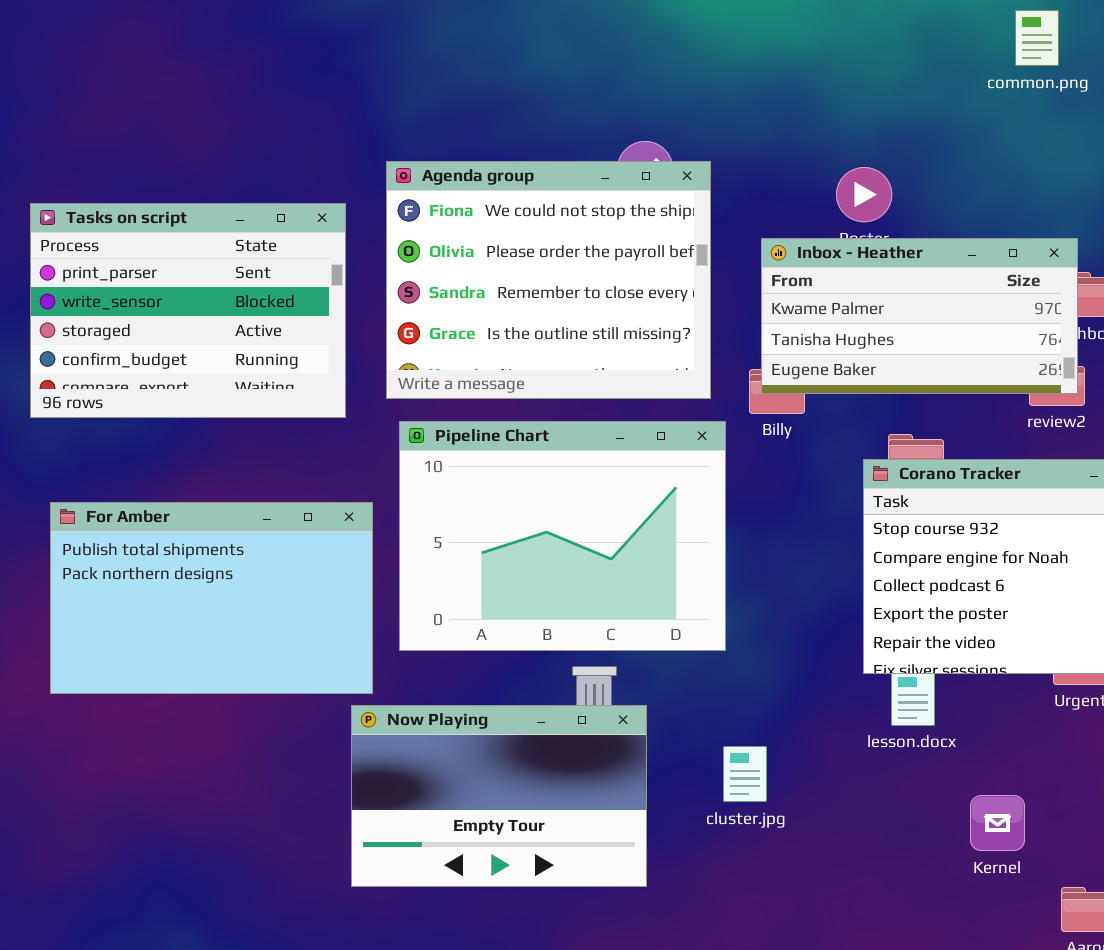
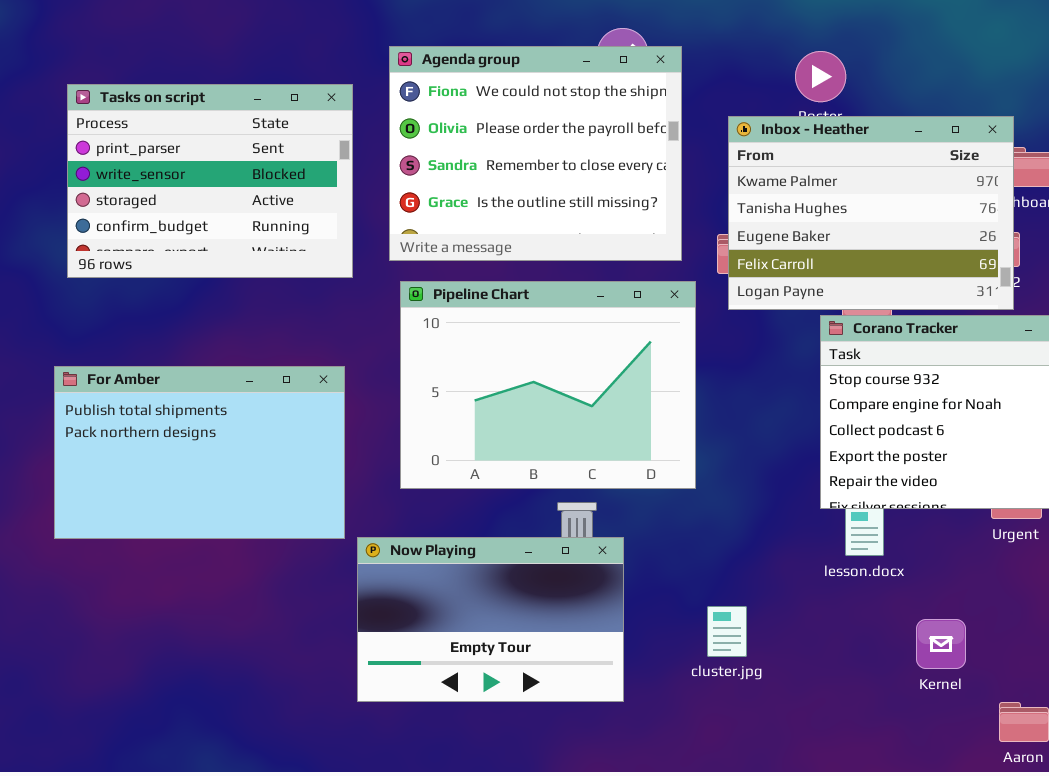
Inbox - Heather: [761,238,1078,394] -> [728,116,1014,310], resized
For Amber: [50,502,373,694] -> [54,366,345,539], moved
cluster.jpg: [723,746,767,802] -> [707,606,747,657], moved

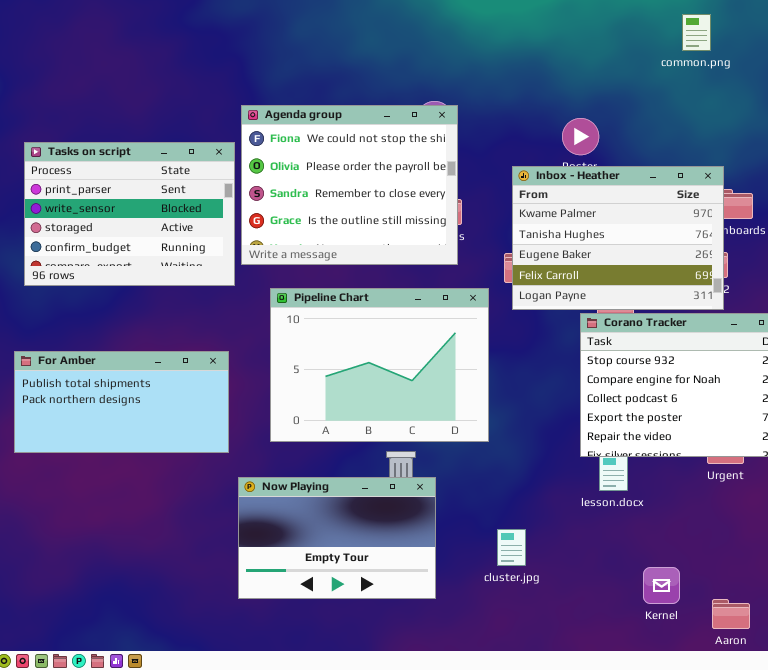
Agenda group: [389,46,682,261] -> [241,105,458,265], moved
For Amber: [54,366,345,539] -> [14,351,229,453], resized
Kernel: [916,619,966,669] -> [643,567,680,604], moved

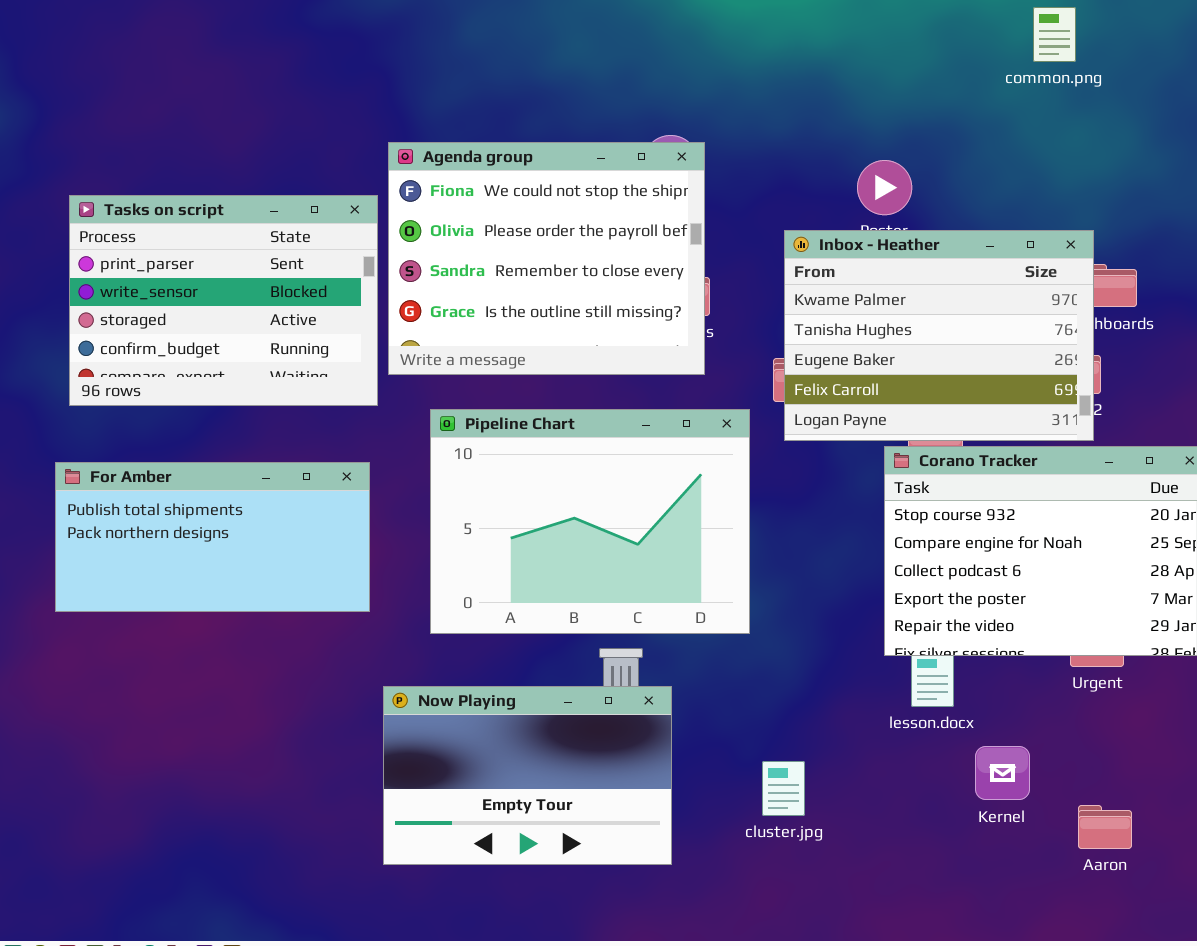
For Amber: [14,351,229,453] -> [55,462,370,612], moved
Kernel: [643,567,680,604] -> [975,746,1030,800], moved
Aaron: [712,599,750,629] -> [1078,805,1132,849], moved

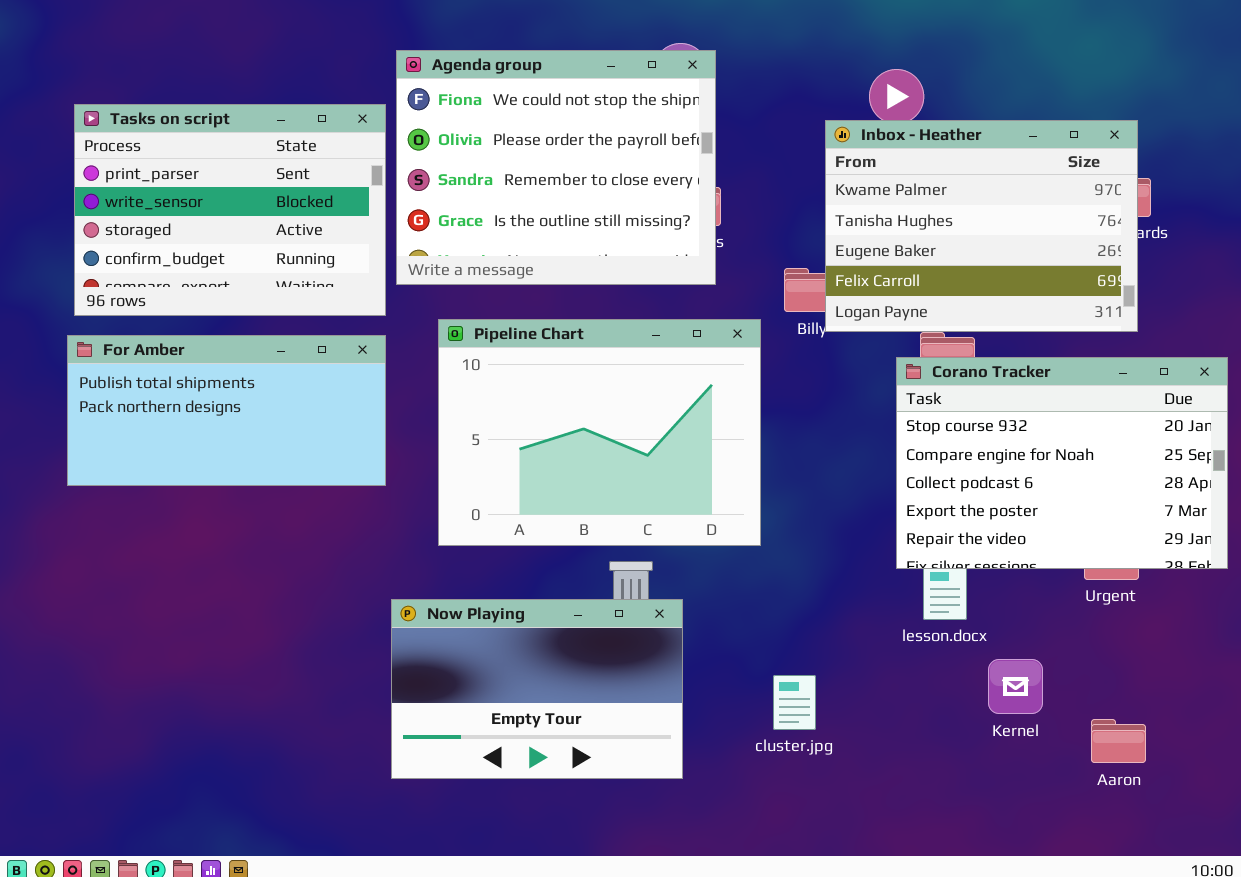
Inbox - Heather: [784,230,1094,441] -> [825,120,1138,332], moved
For Amber: [55,462,370,612] -> [67,335,386,486], moved

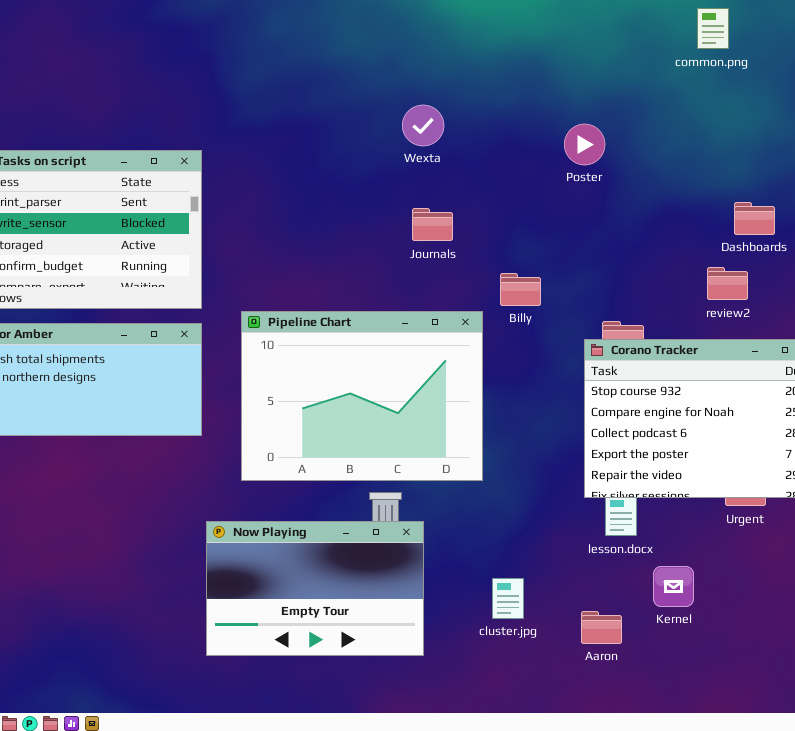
Agenda group: [396,50,716,285] -> none, closed
Inbox - Heather: [825,120,1138,332] -> none, closed
Aaron: [1091,719,1146,763] -> [581,611,622,644], moved

